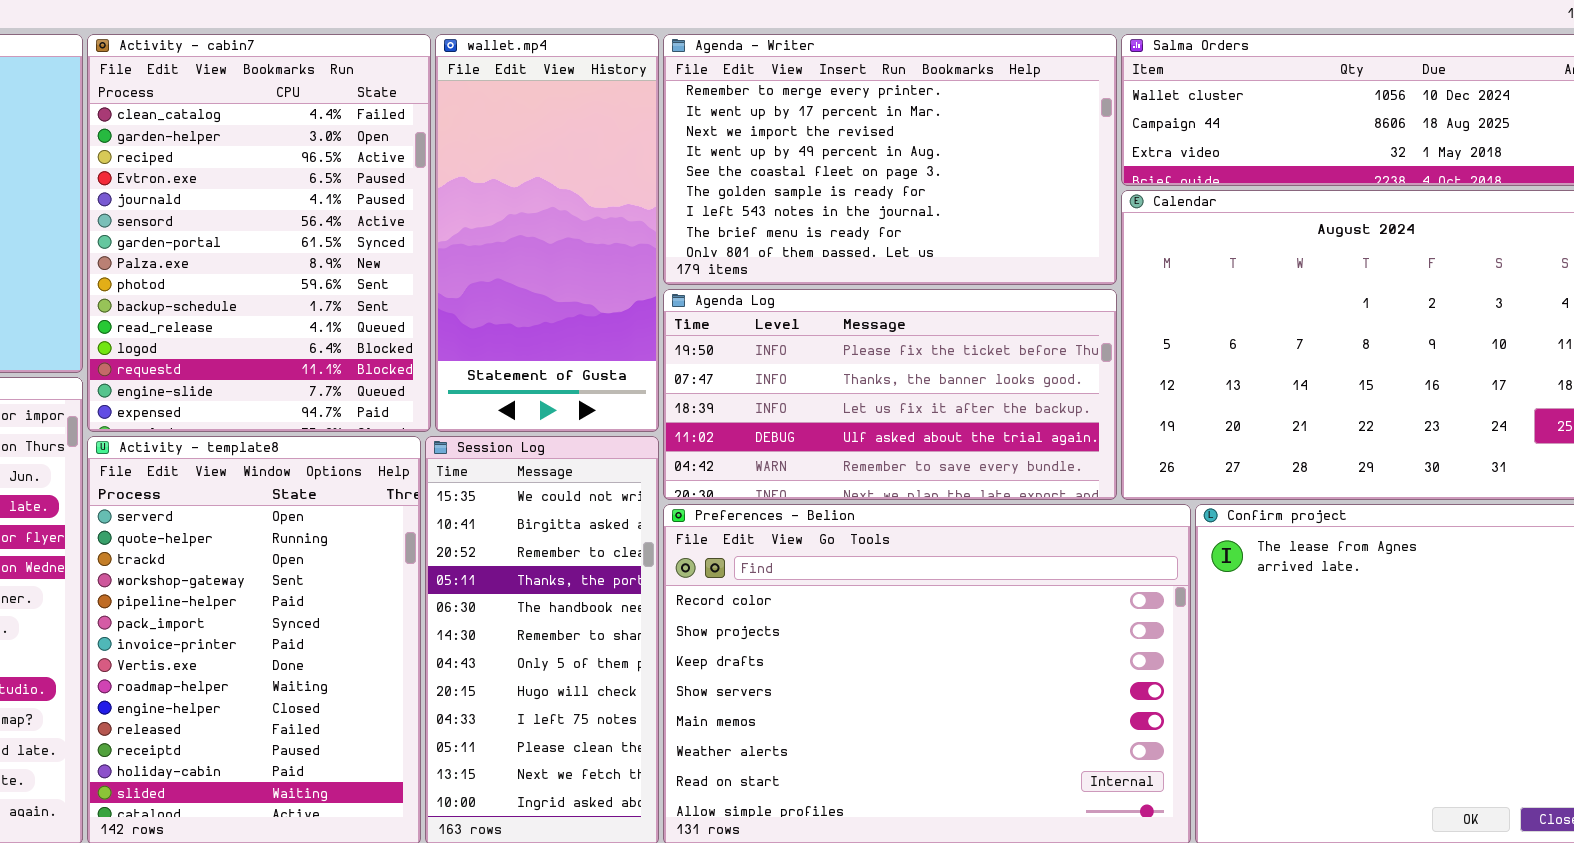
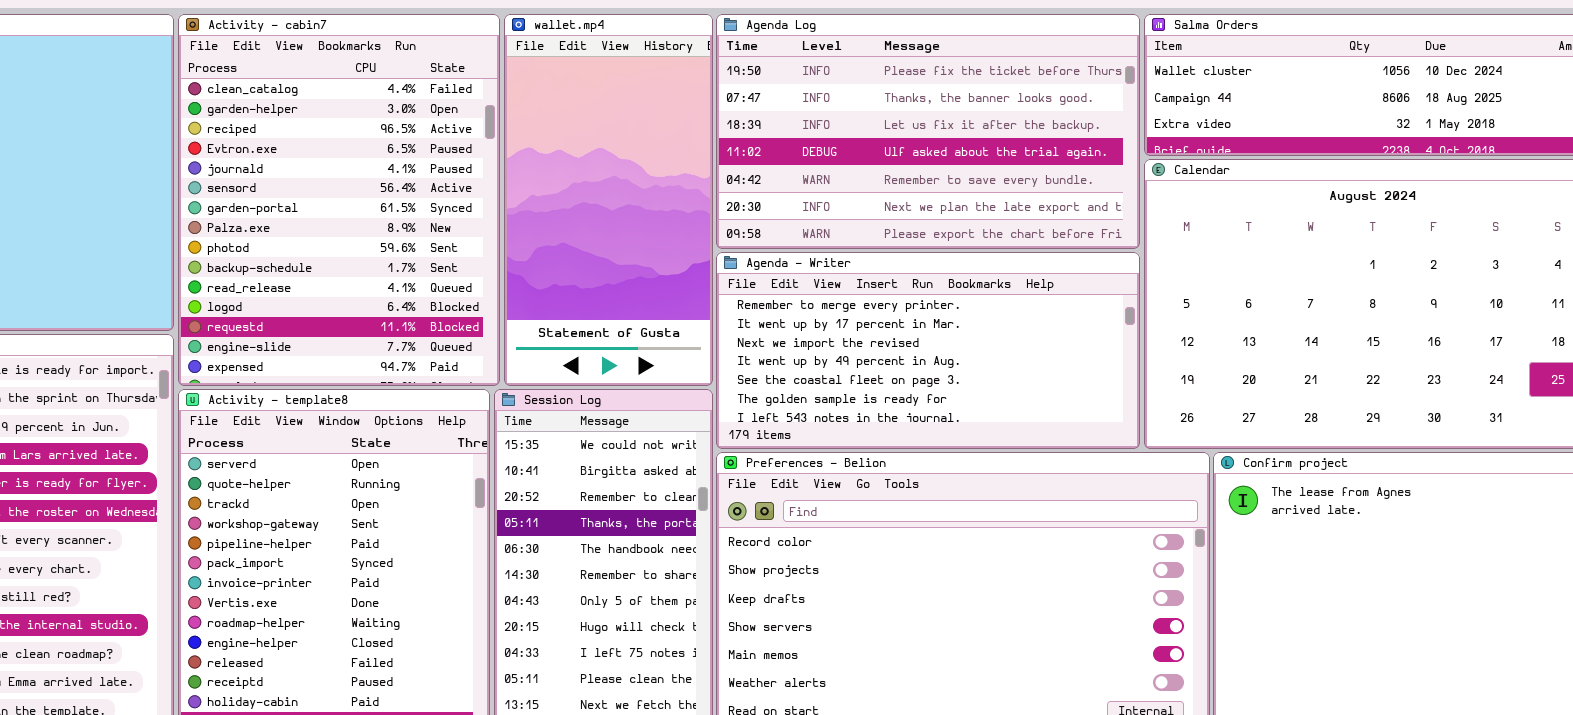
Agenda - Writer: [663,34,1117,285] -> [716,252,1140,449], moved, resized
Agenda Log: [663,289,1117,500] -> [716,14,1140,249], moved, resized

